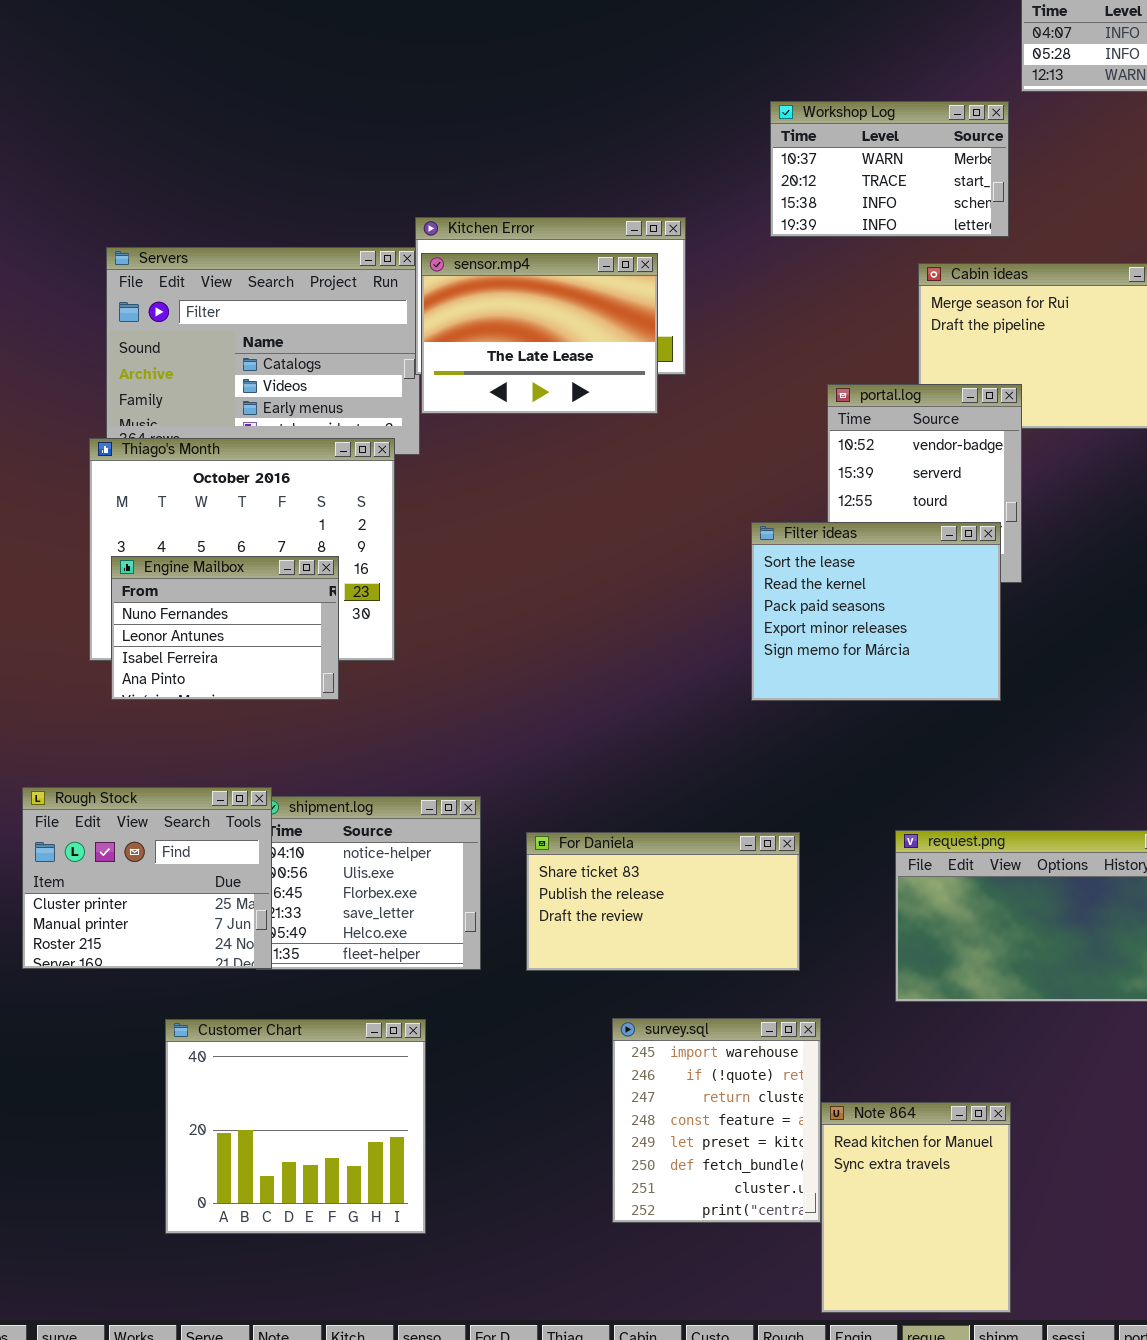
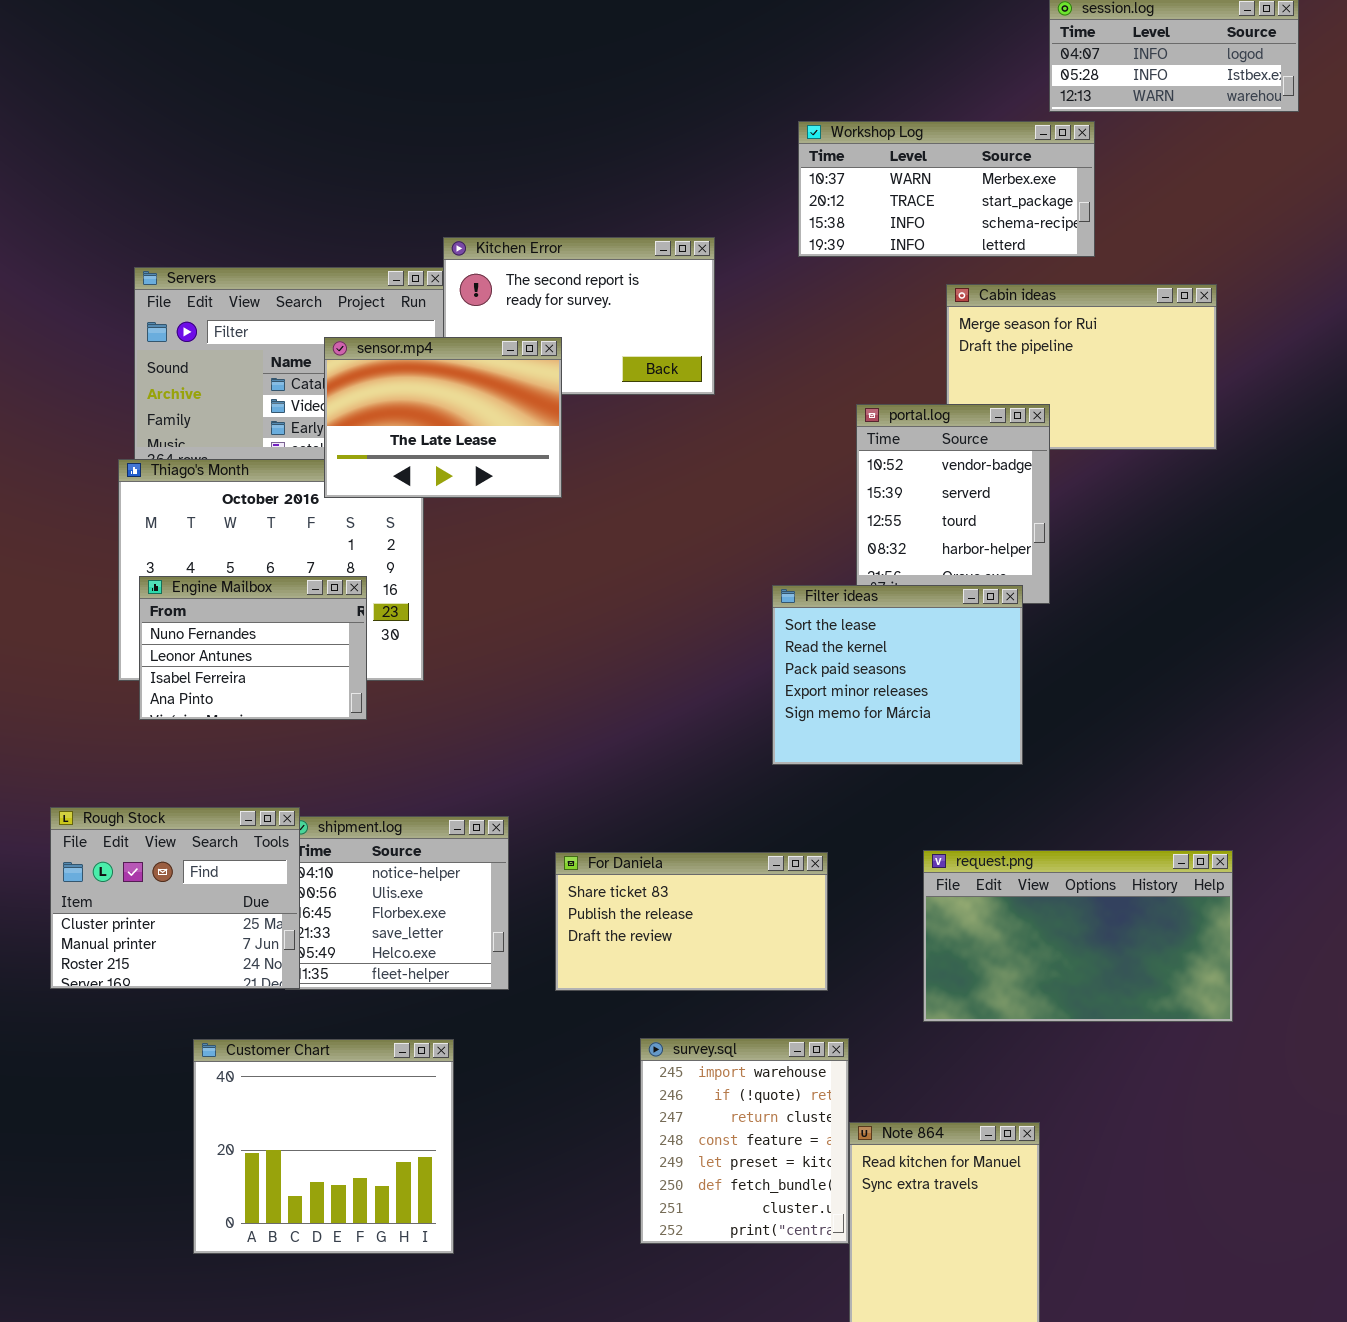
Workshop Log: [770,101,1009,237] -> [798,121,1095,257], resized
sensor.mp4: [421,253,658,414] -> [324,337,562,498], moved
Filter ideas: [751,522,1001,701] -> [772,585,1023,765], moved

